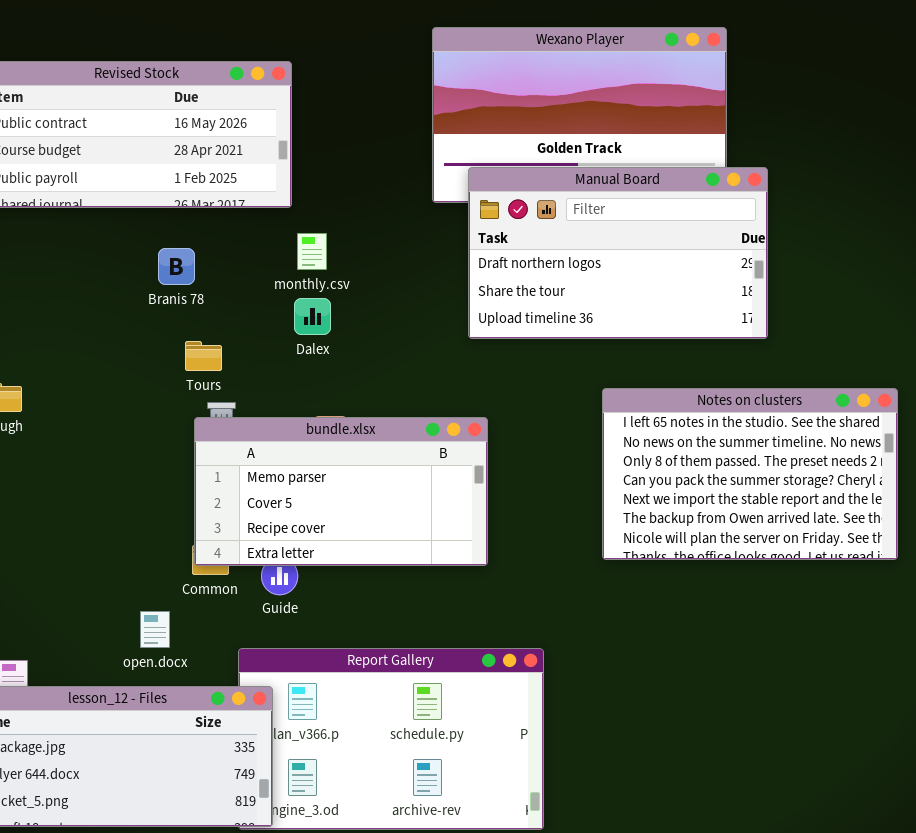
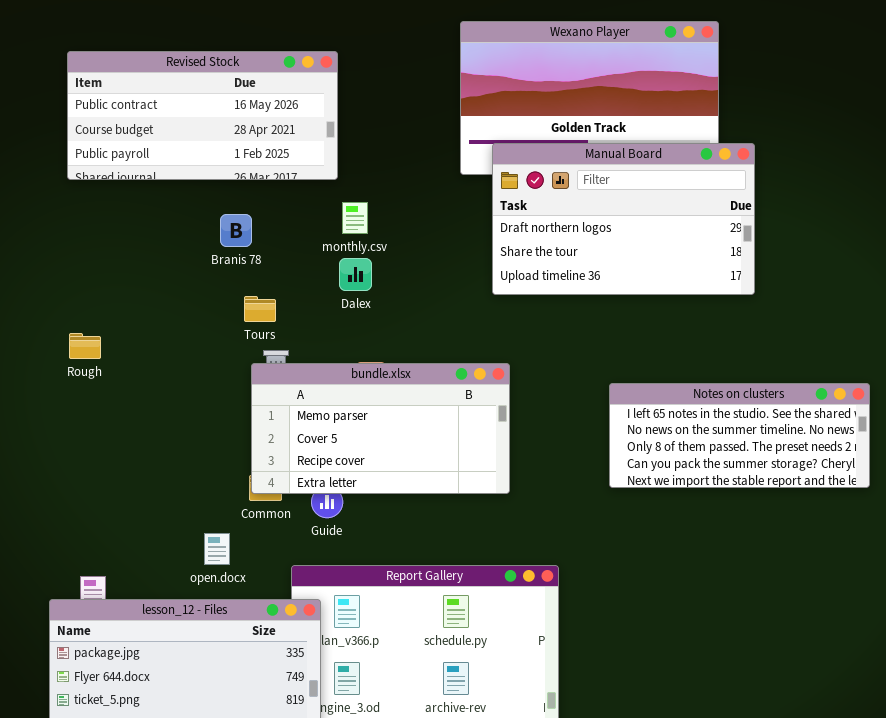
Notes on clusters: [602,388,898,560] -> [609,383,870,488], resized

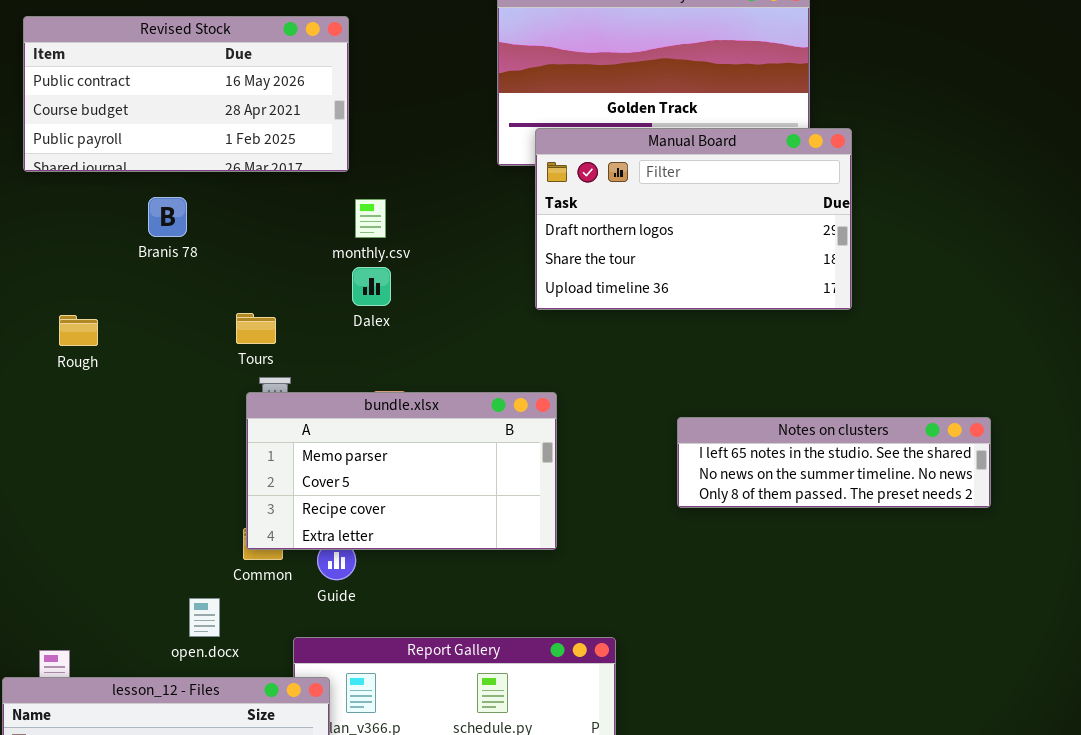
Branis 78: [220,214,252,247] -> [148,197,187,237], moved
Rough: [69,333,101,359] -> [59,315,98,346], moved
Notes on clusters: [609,383,870,488] -> [677,417,991,508], resized

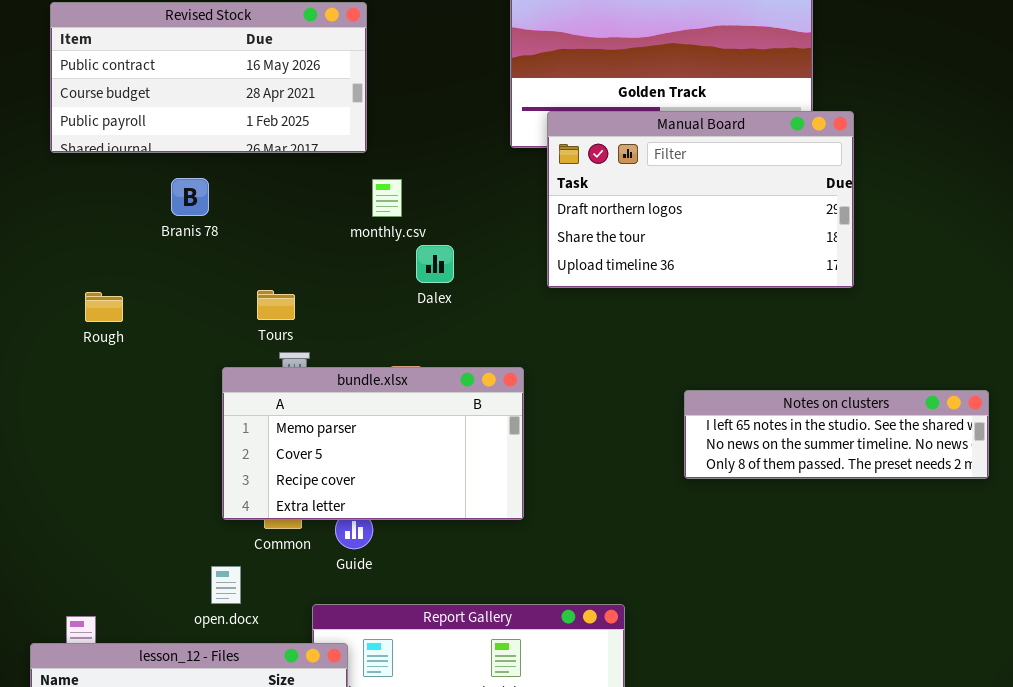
Dalex: [352,267,391,306] -> [416,245,454,283], moved
bundle.xlsx: [246,392,557,550] -> [222,367,524,520], moved

